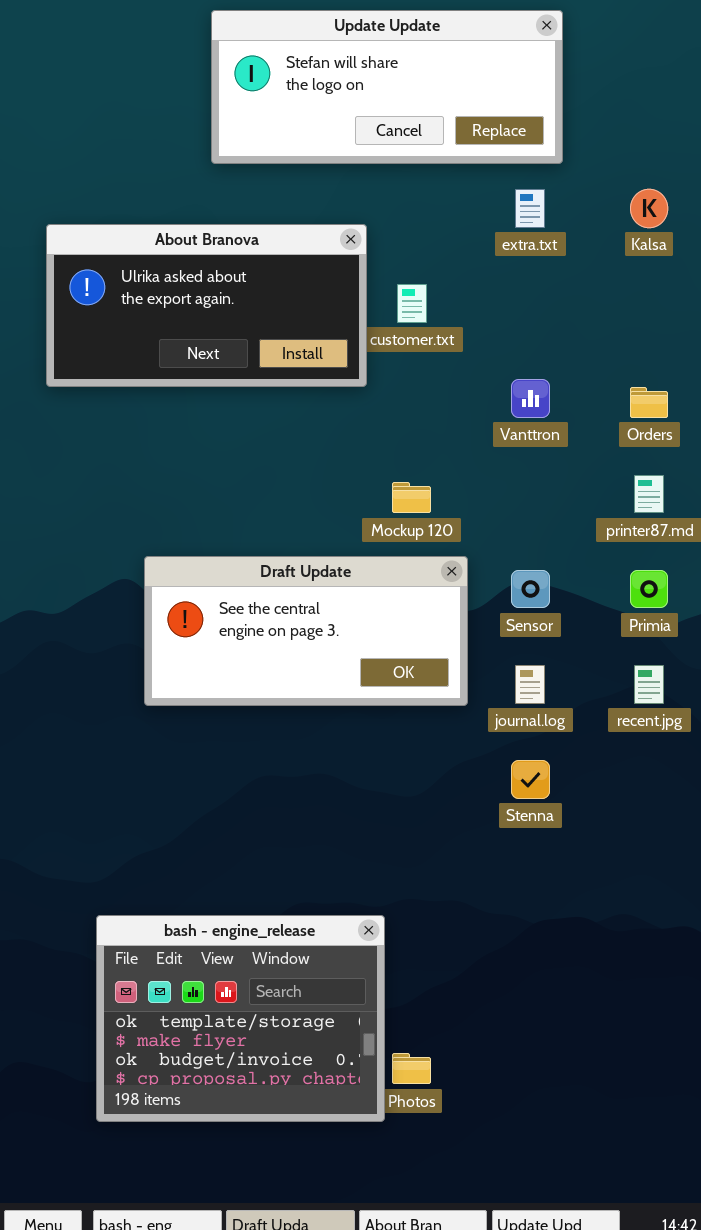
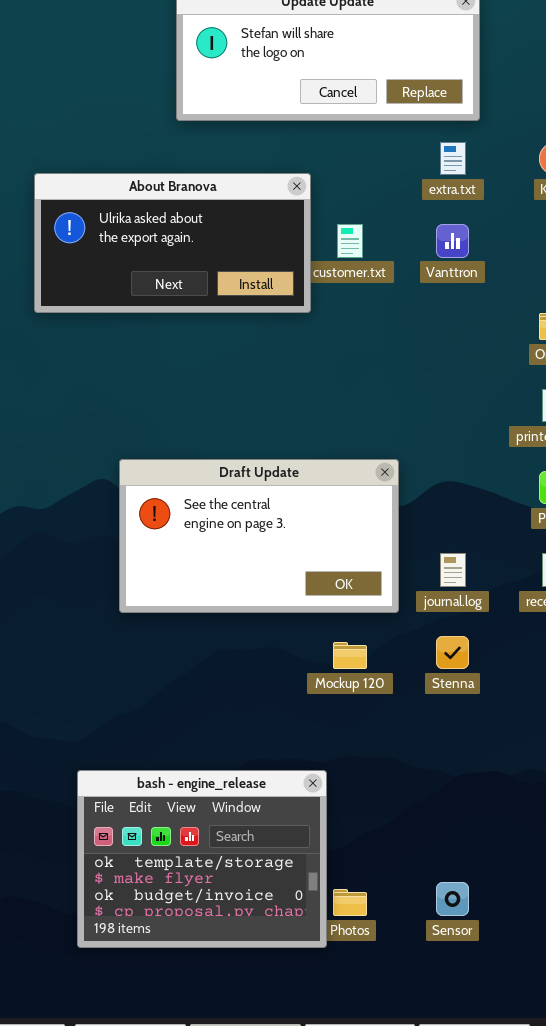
Vanttron: [511,379,550,418] -> [436,224,469,258], moved
Mockup 120: [392,482,431,513] -> [333,642,367,669], moved
Draft Update: [144,556,468,706] -> [119,459,399,613], resized
Sensor: [511,570,550,608] -> [436,882,469,916], moved

